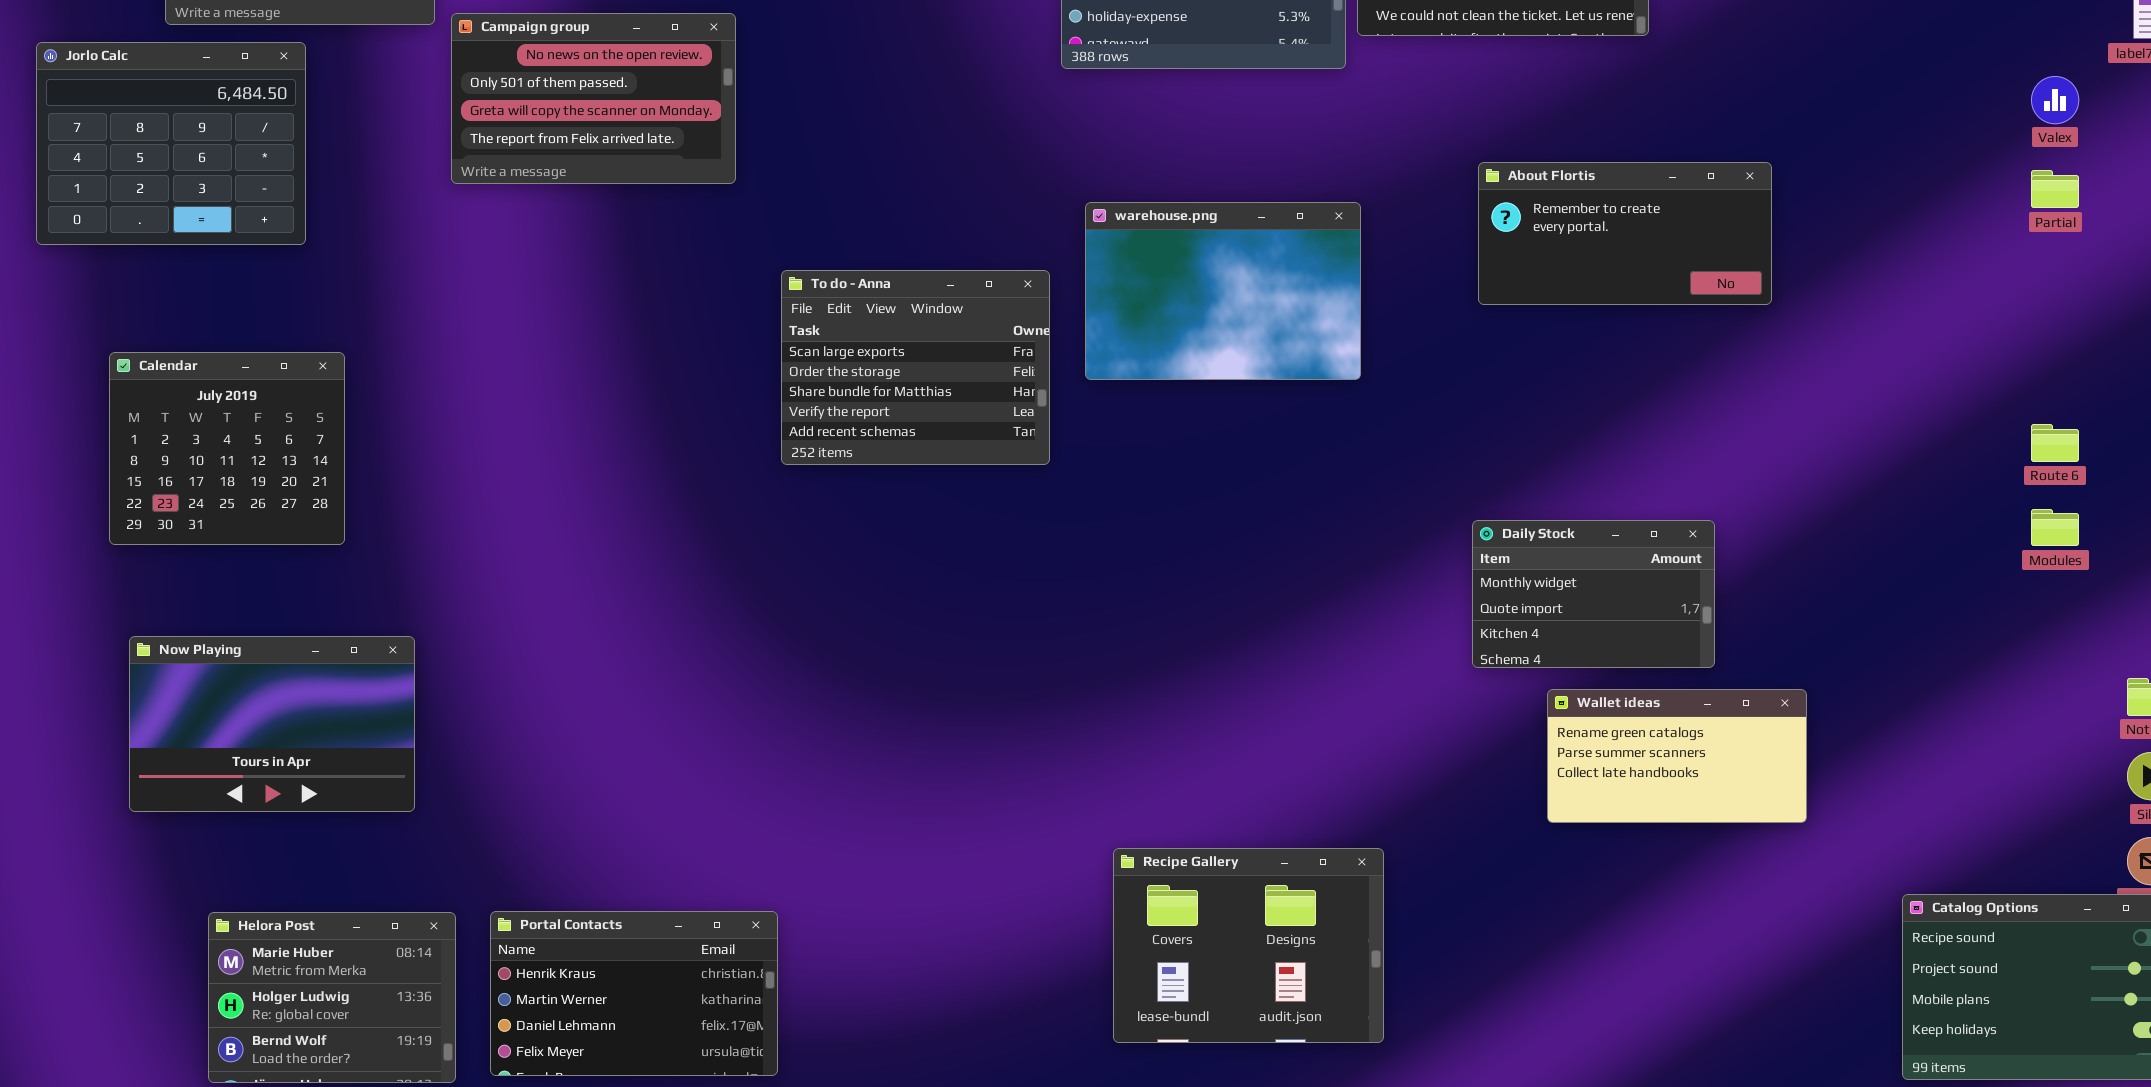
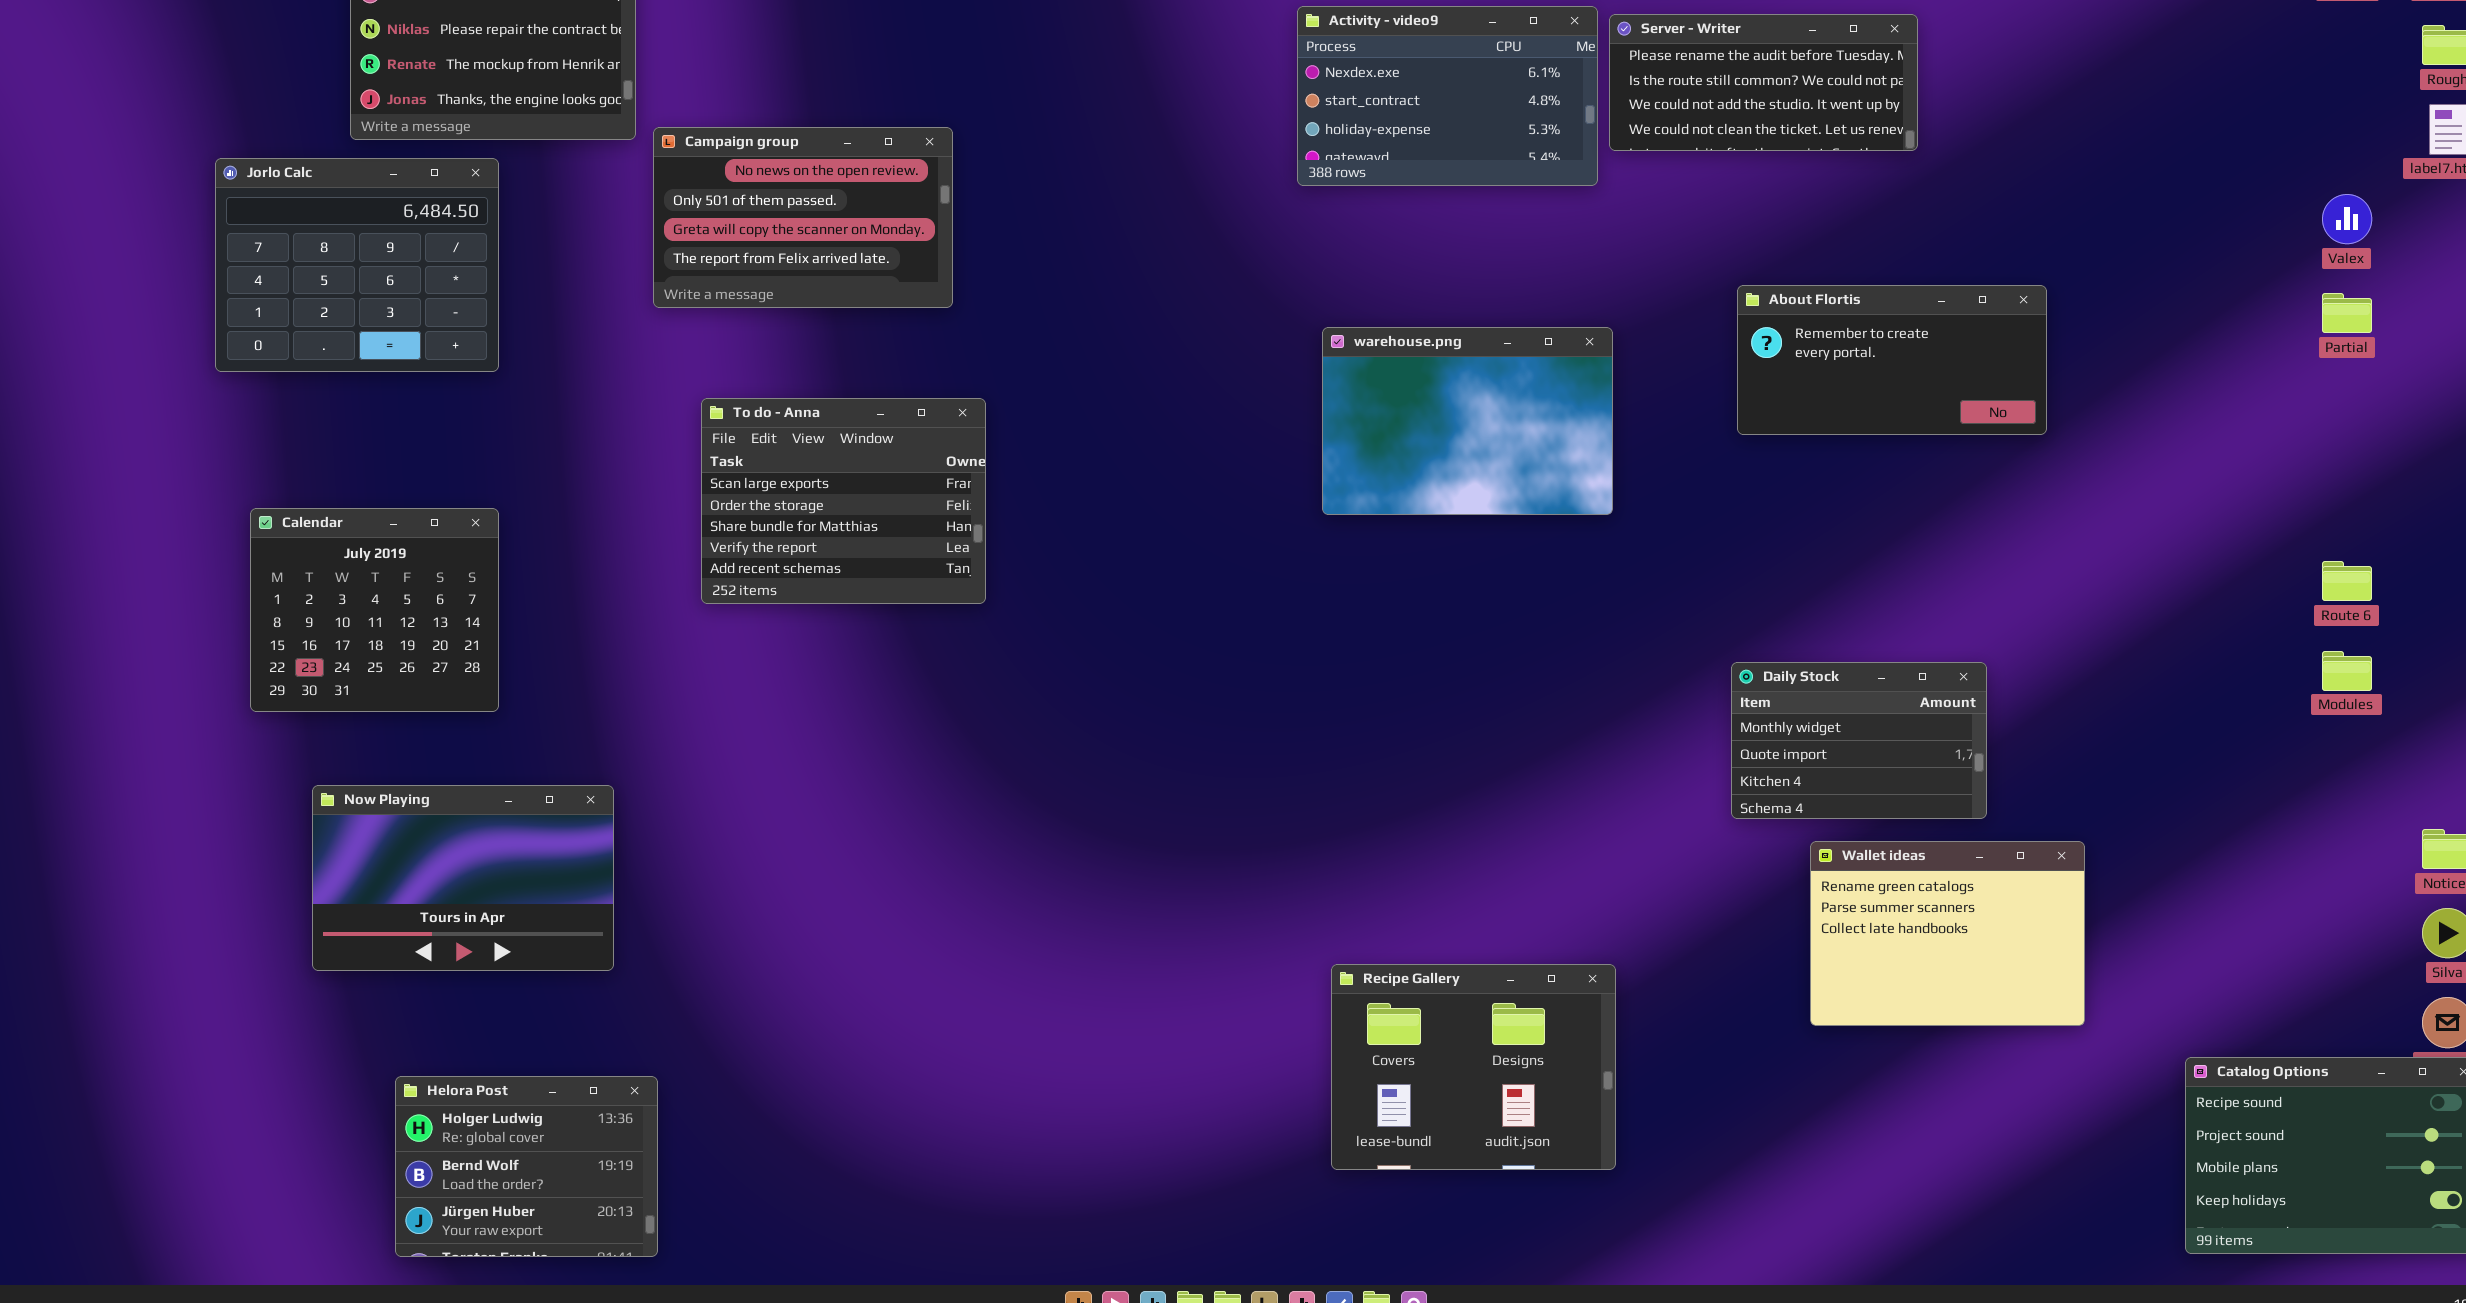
To do - Anna: [781,270,1050,465] -> [701,398,986,604], moved
Calendar: [109,352,345,545] -> [250,508,499,712], moved
Wallet ideas: [1547,689,1807,823] -> [1810,841,2085,1026], resized
Recipe Gallery: [1113,848,1384,1043] -> [1331,964,1616,1170], moved
Portal Contacts: [490,911,778,1076] -> none, closed
Helora Post: [208,912,456,1083] -> [395,1076,658,1257], scrolled down 1 row

